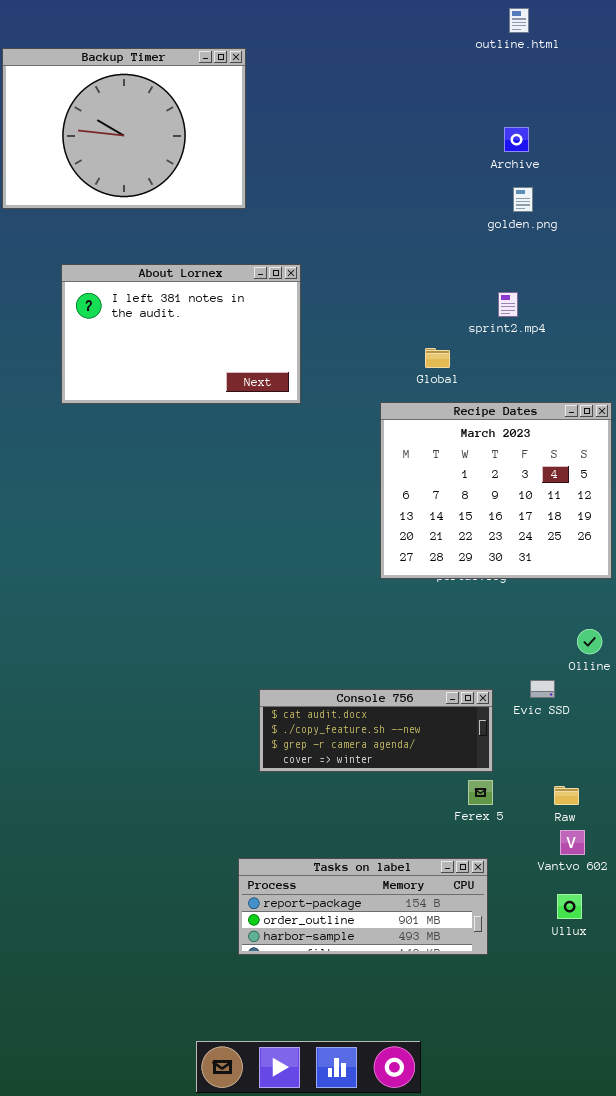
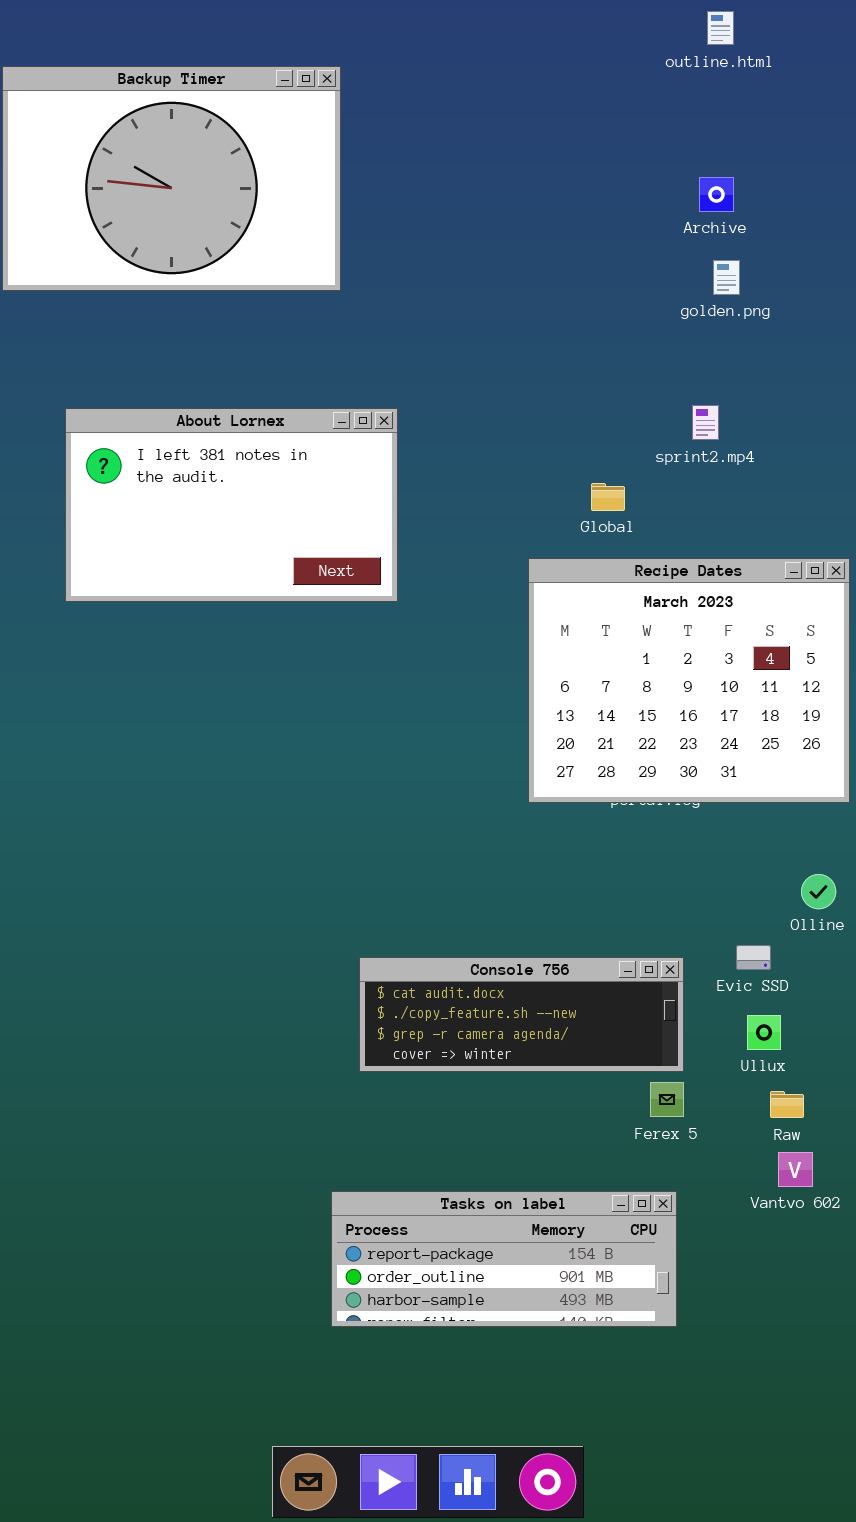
About Lornex: [61,264,301,404] -> [65,408,398,602], moved
Ullux: [557,894,582,919] -> [747,1015,781,1050], moved

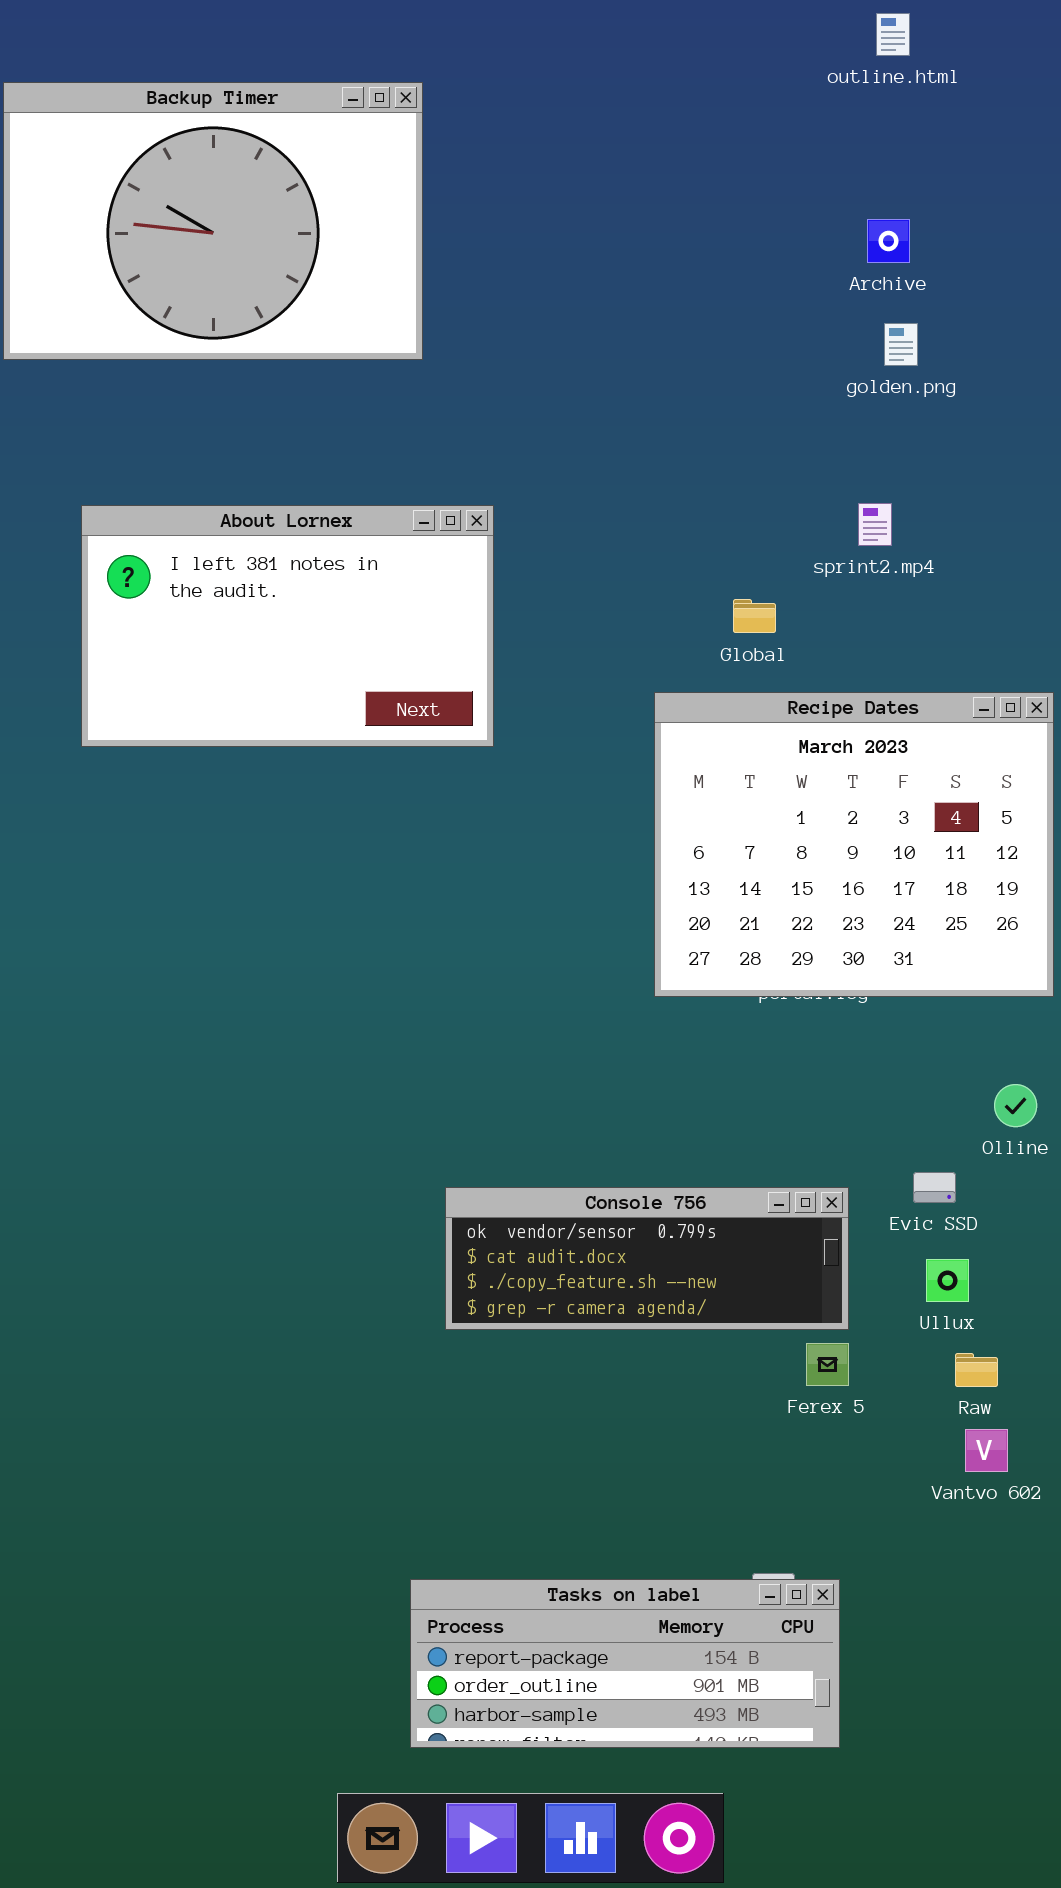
Console 756: [359,957,684,1072] -> [445,1187,849,1330], scrolled up 1 row
Tasks on label: [331,1191,677,1327] -> [410,1579,840,1748], moved

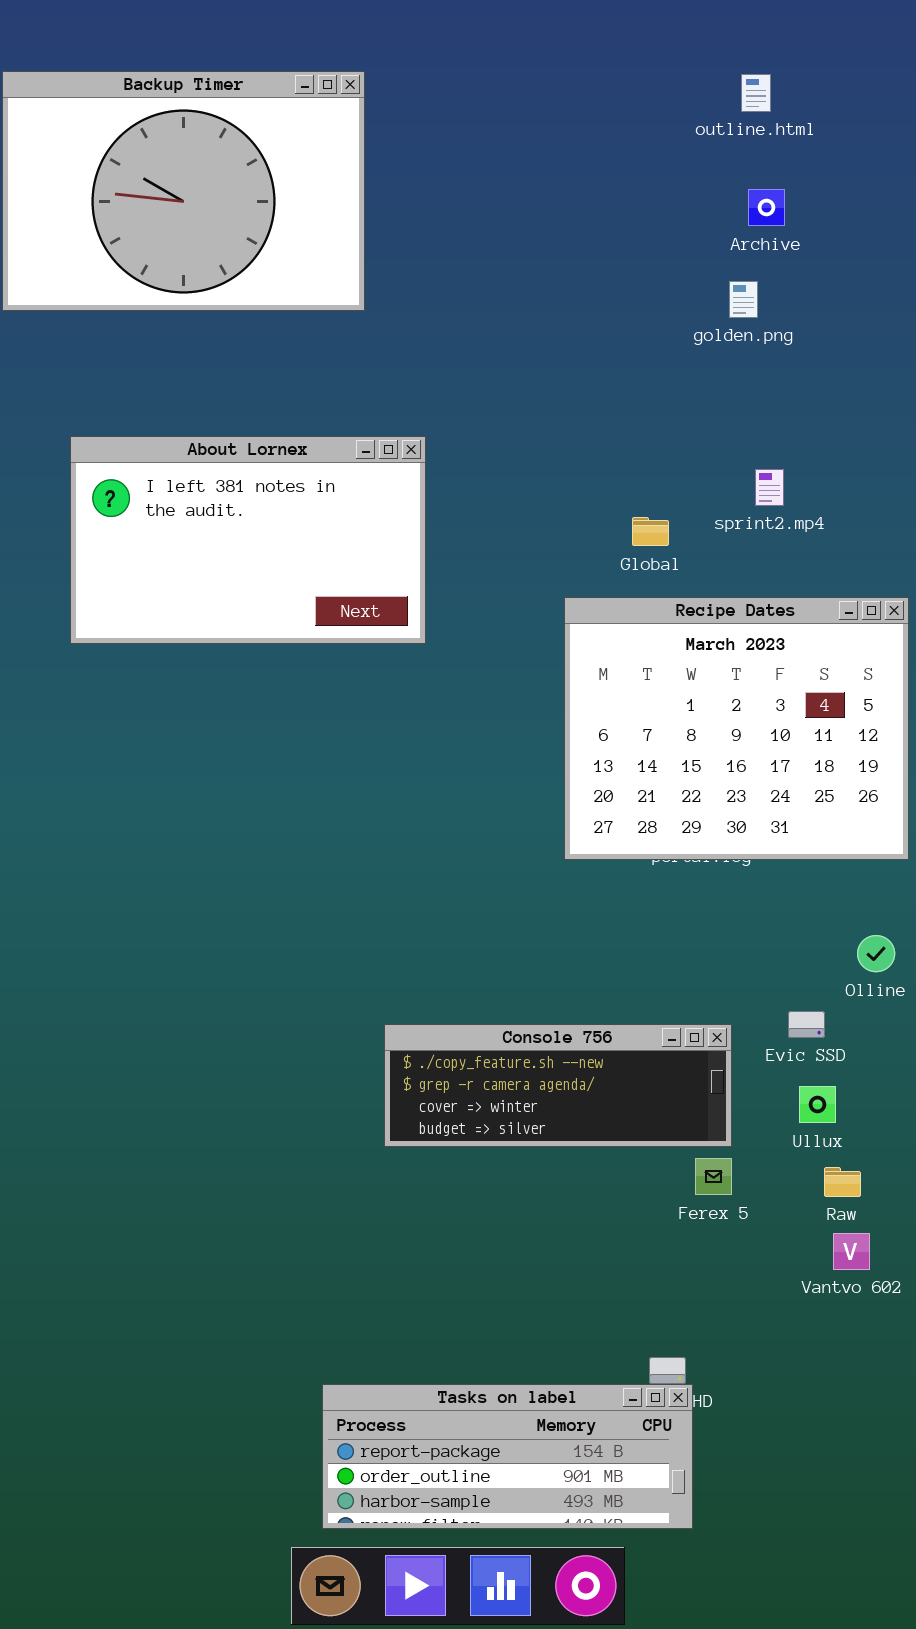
outline.html: [876,13,910,56] -> [741,74,771,112], moved
golden.png: [884,323,918,366] -> [729,281,758,318], moved
sprint2.mp4: [858,503,892,546] -> [755,469,784,506], moved
Console 756: [445,1187,849,1330] -> [384,1024,732,1147], scrolled down 2 rows
Tasks on label: [410,1579,840,1748] -> [322,1384,693,1529], moved

